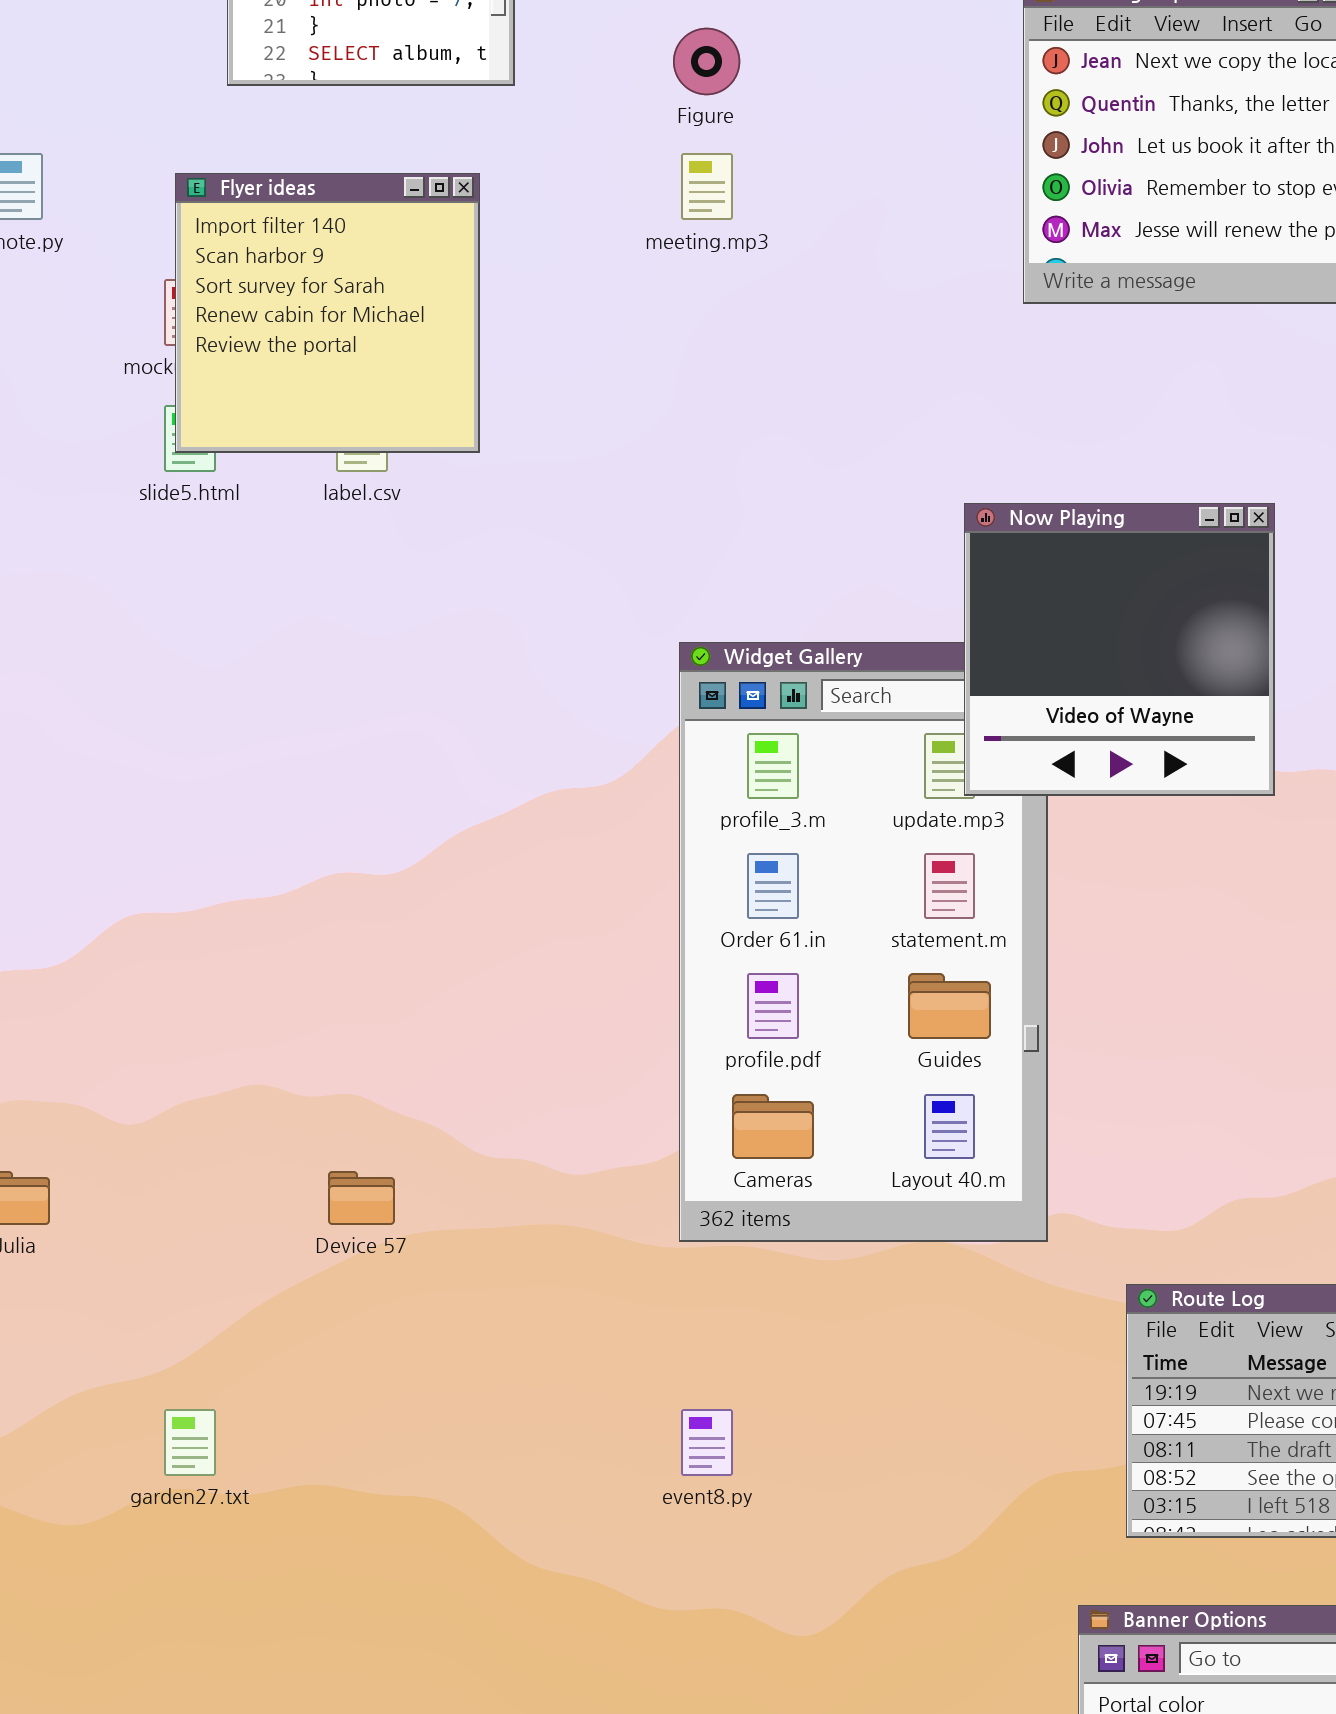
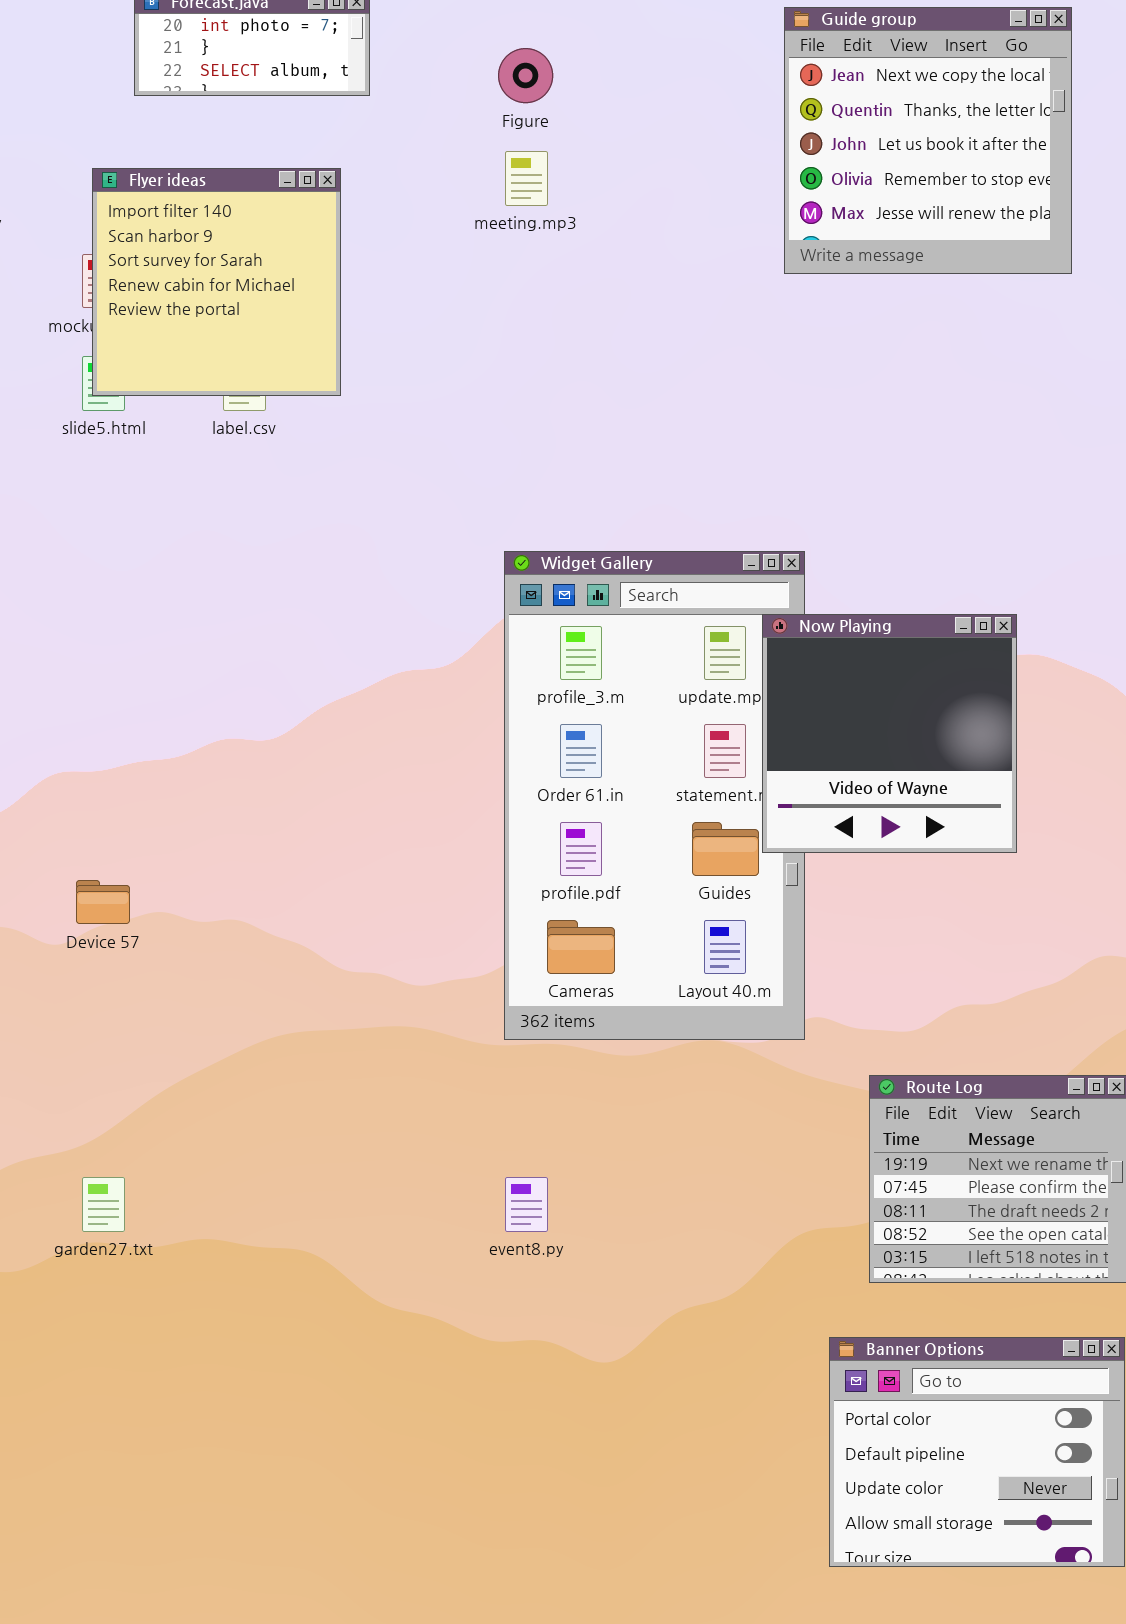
Now Playing: [964,503,1275,796] -> [762,614,1017,853], moved
Device 57: [328,1171,395,1225] -> [76,880,130,924], moved

